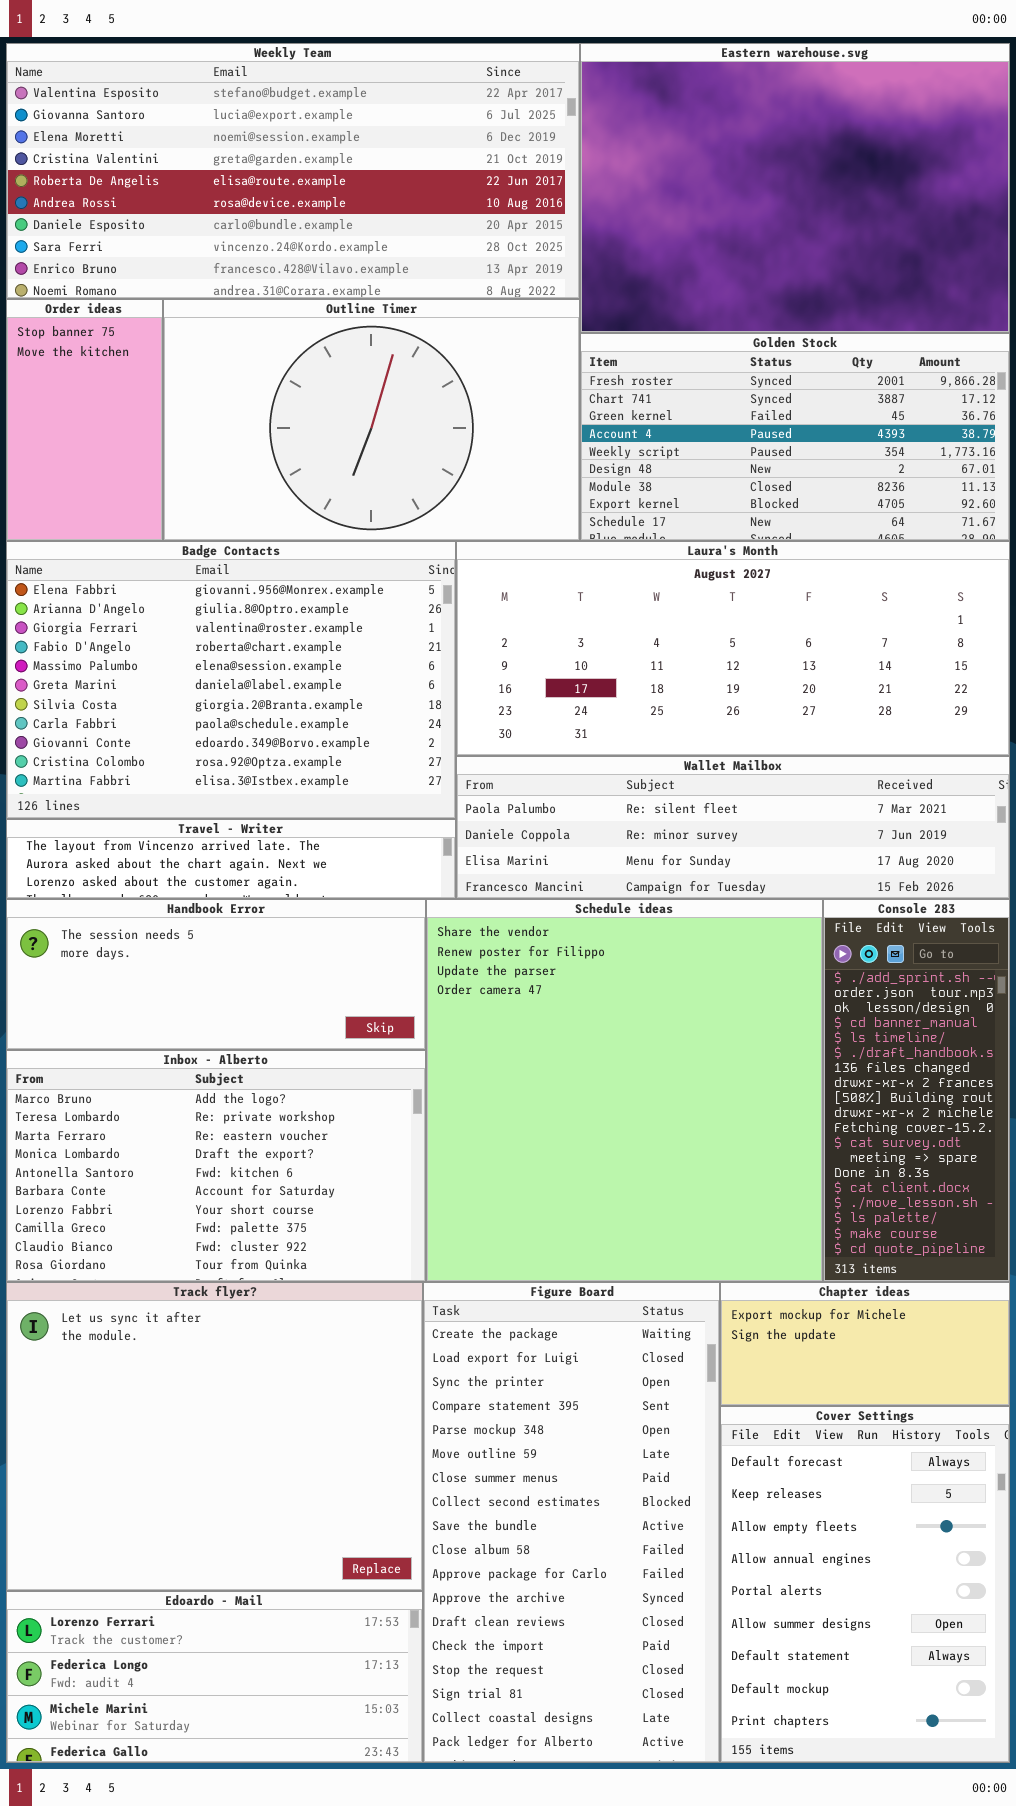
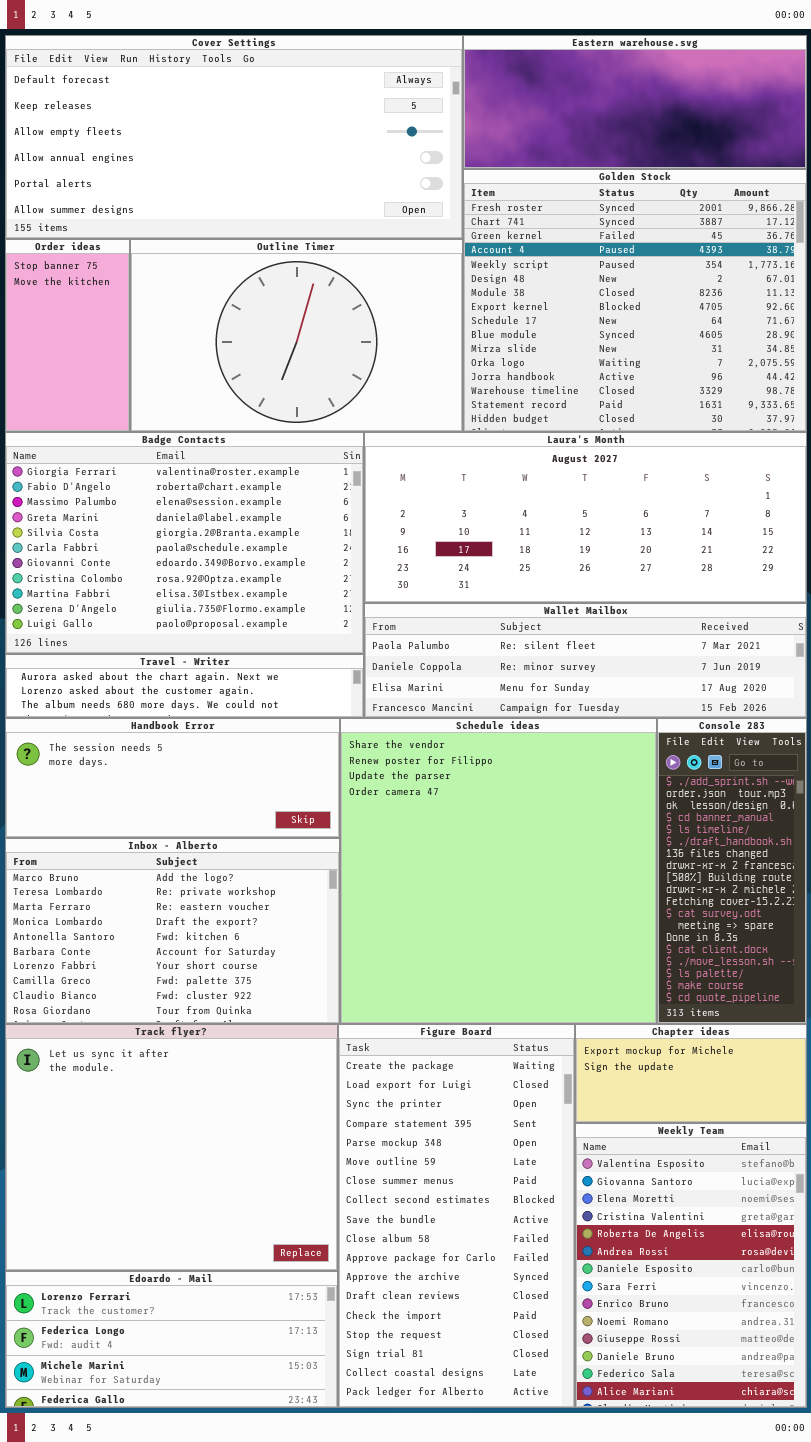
Weekly Team: [6,43,580,299] -> [575,1123,807,1408], moved, resized
Eastern warehouse.svg: [580,43,1010,333] -> [463,35,807,169], resized
Golden Stock: [580,333,1010,541] -> [463,169,807,432], resized
Badge Contacts: [6,541,456,819] -> [5,432,364,654], scrolled down 2 rows
Travel - Writer: [6,819,456,899] -> [5,654,364,718], scrolled down 1 row
Cover Settings: [720,1406,1010,1763] -> [5,35,463,239], moved, resized

